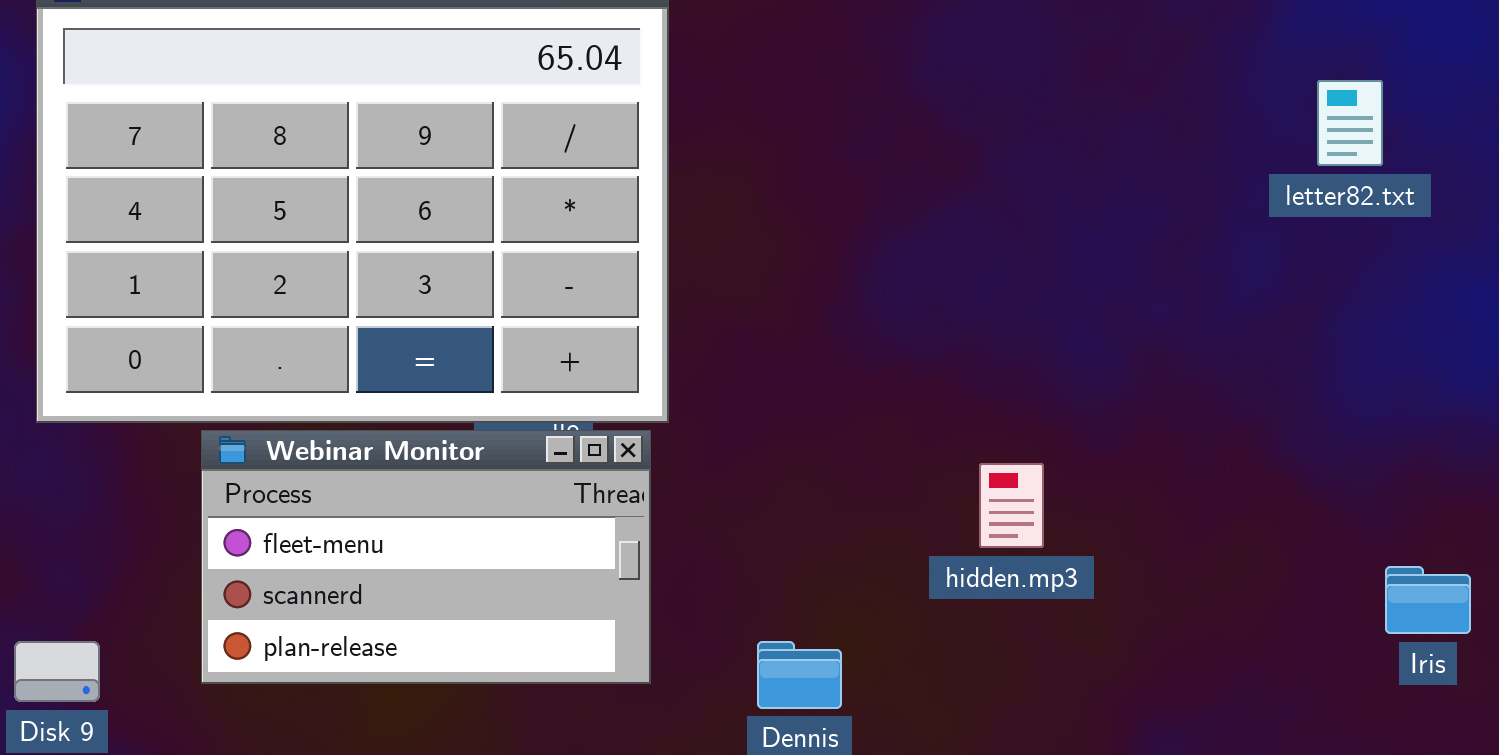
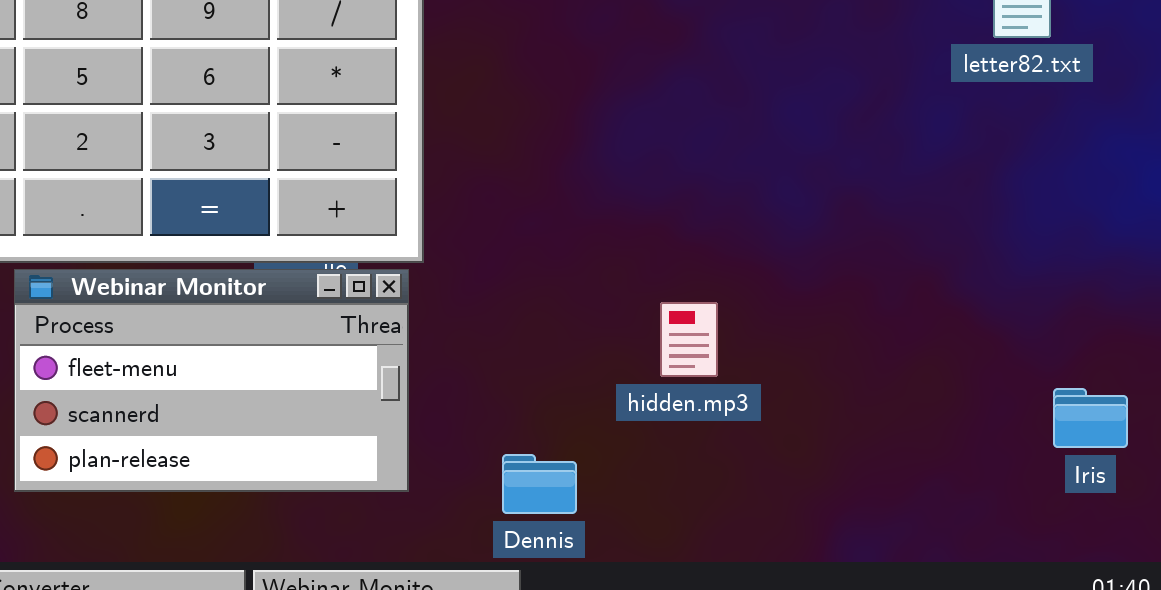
hidden.mp3: [979,463,1044,548] -> [660,302,718,377], moved

